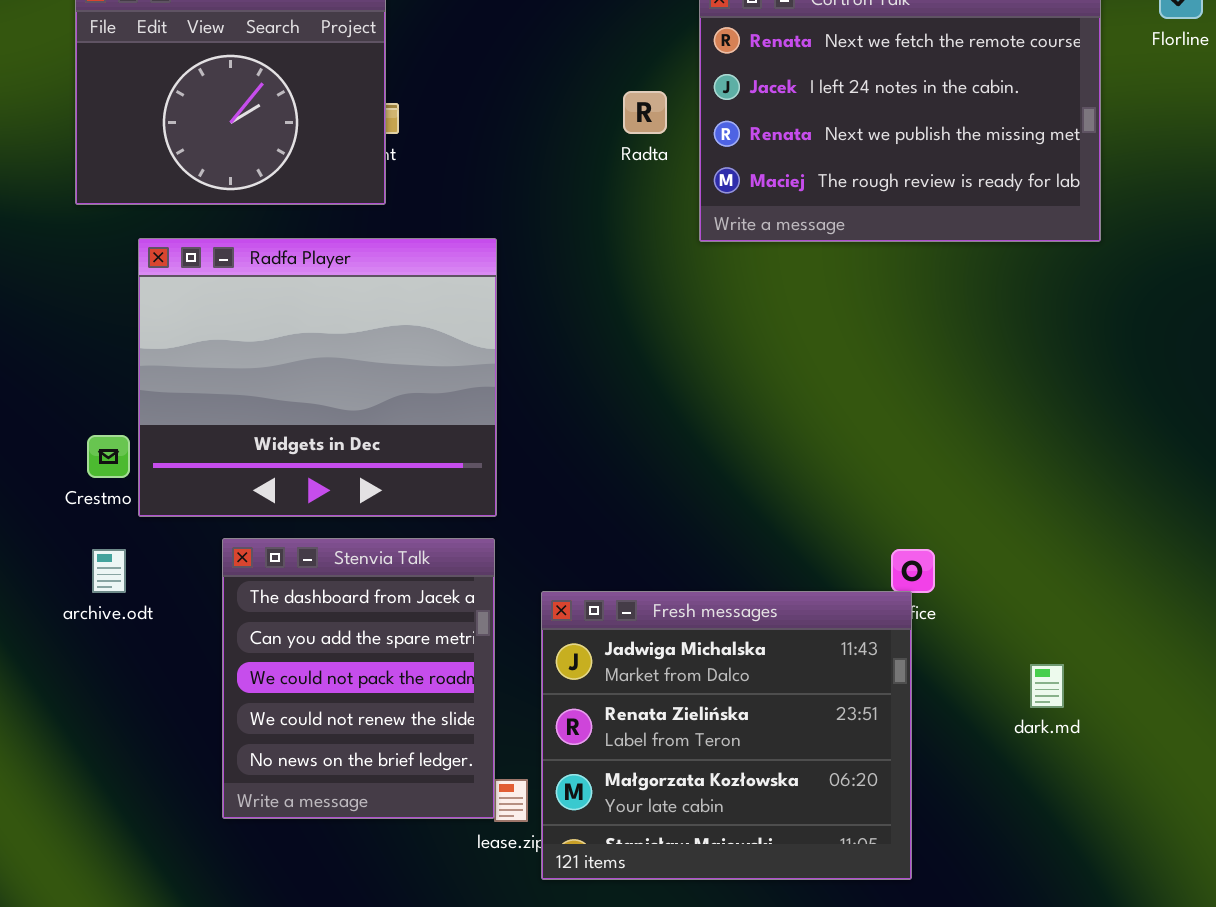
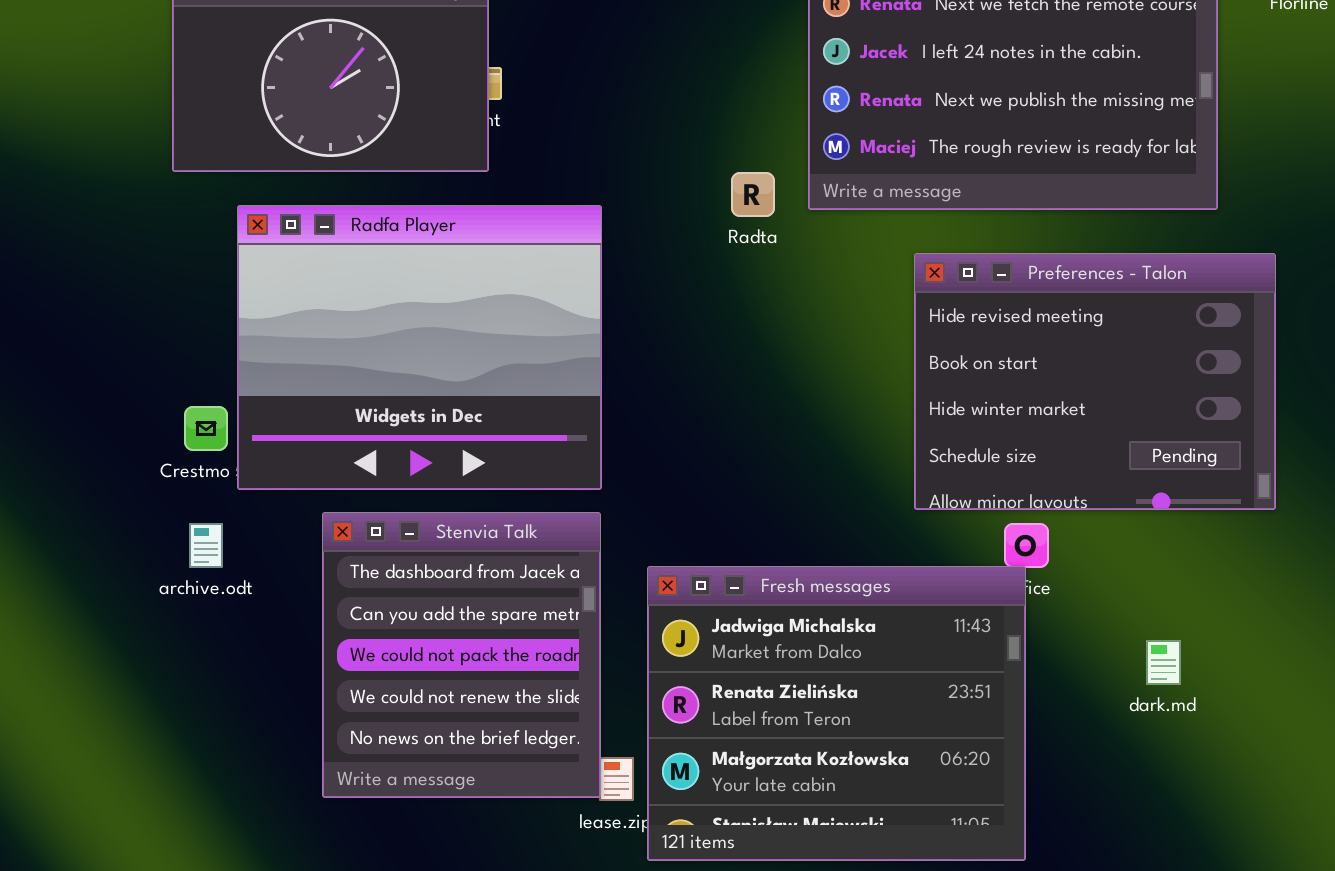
Radta: [623,91,667,134] -> [731,172,775,217], moved
Preferences - Talon: none -> [914,253,1276,510], opened

